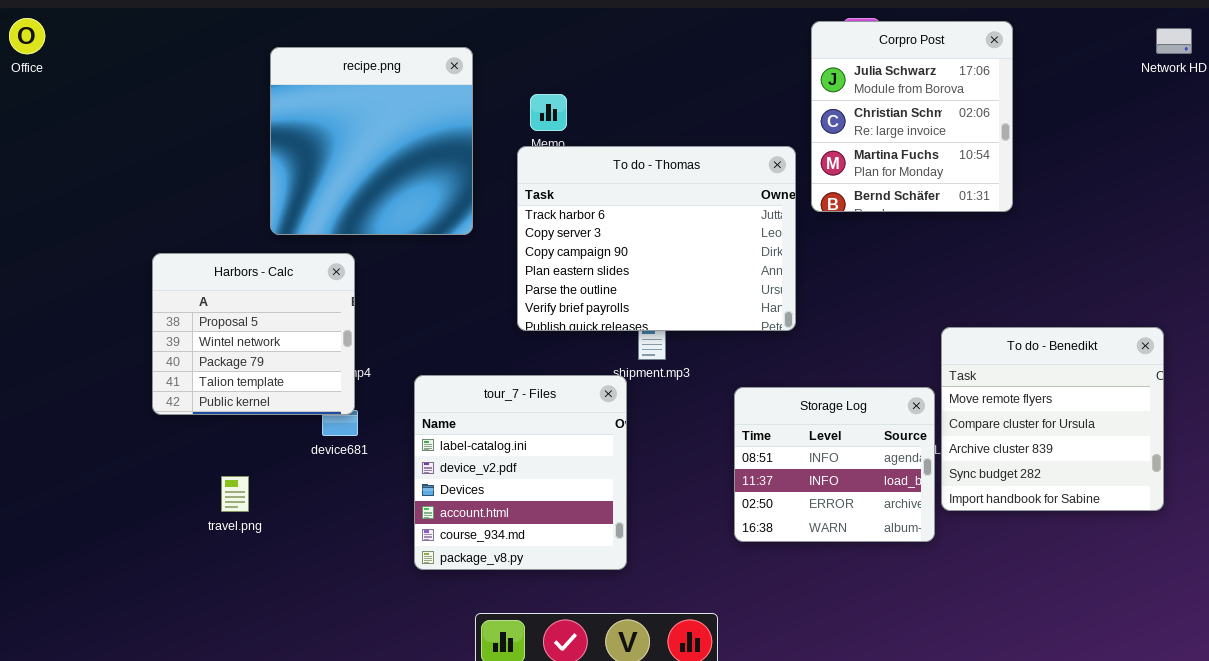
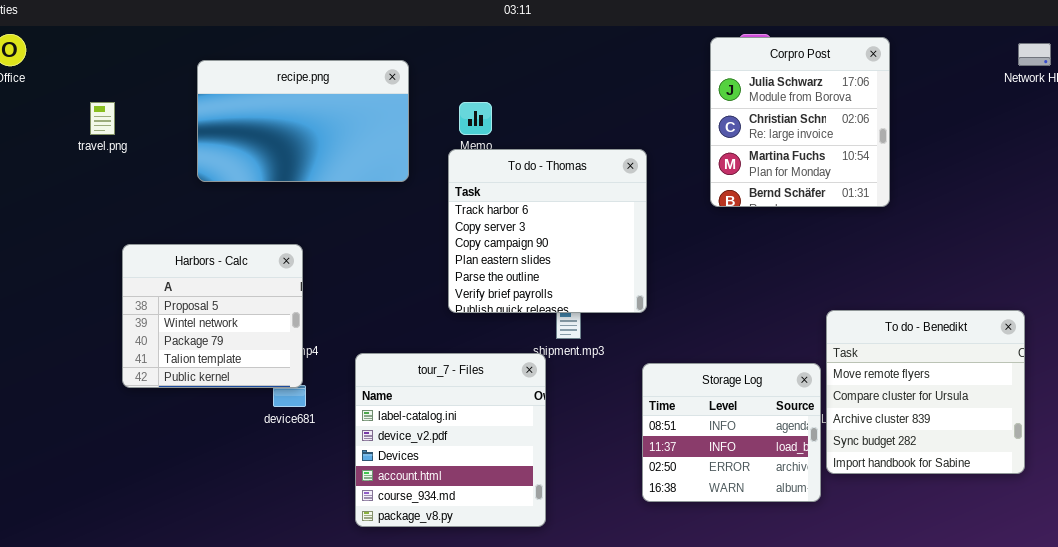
recipe.png: [270,47,473,235] -> [197,60,409,182], resized
To do - Thomas: [517,146,796,331] -> [448,149,647,313], resized
travel.png: [221,476,249,512] -> [90,102,115,135], moved

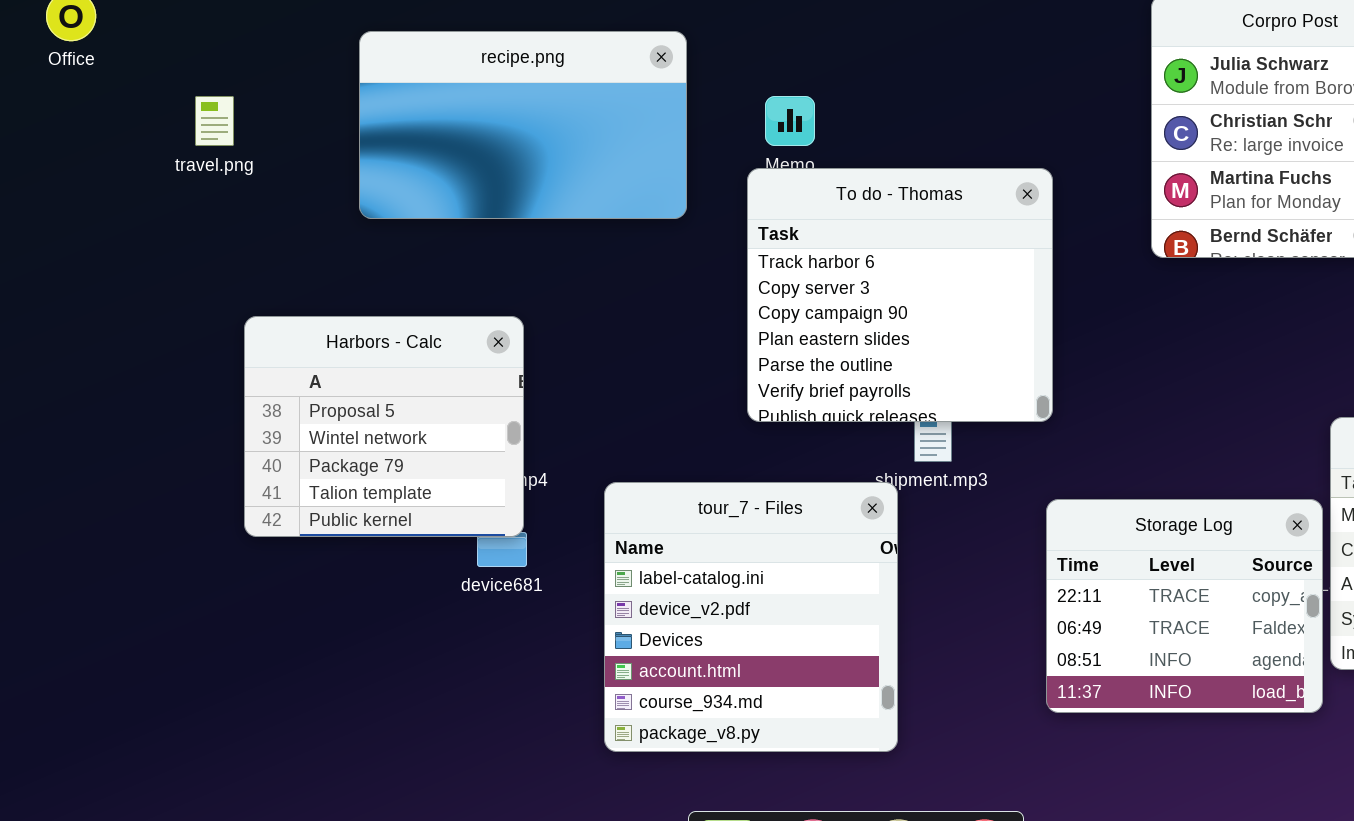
Storage Log: [642,363,821,502] -> [1046,499,1323,713], scrolled up 2 rows

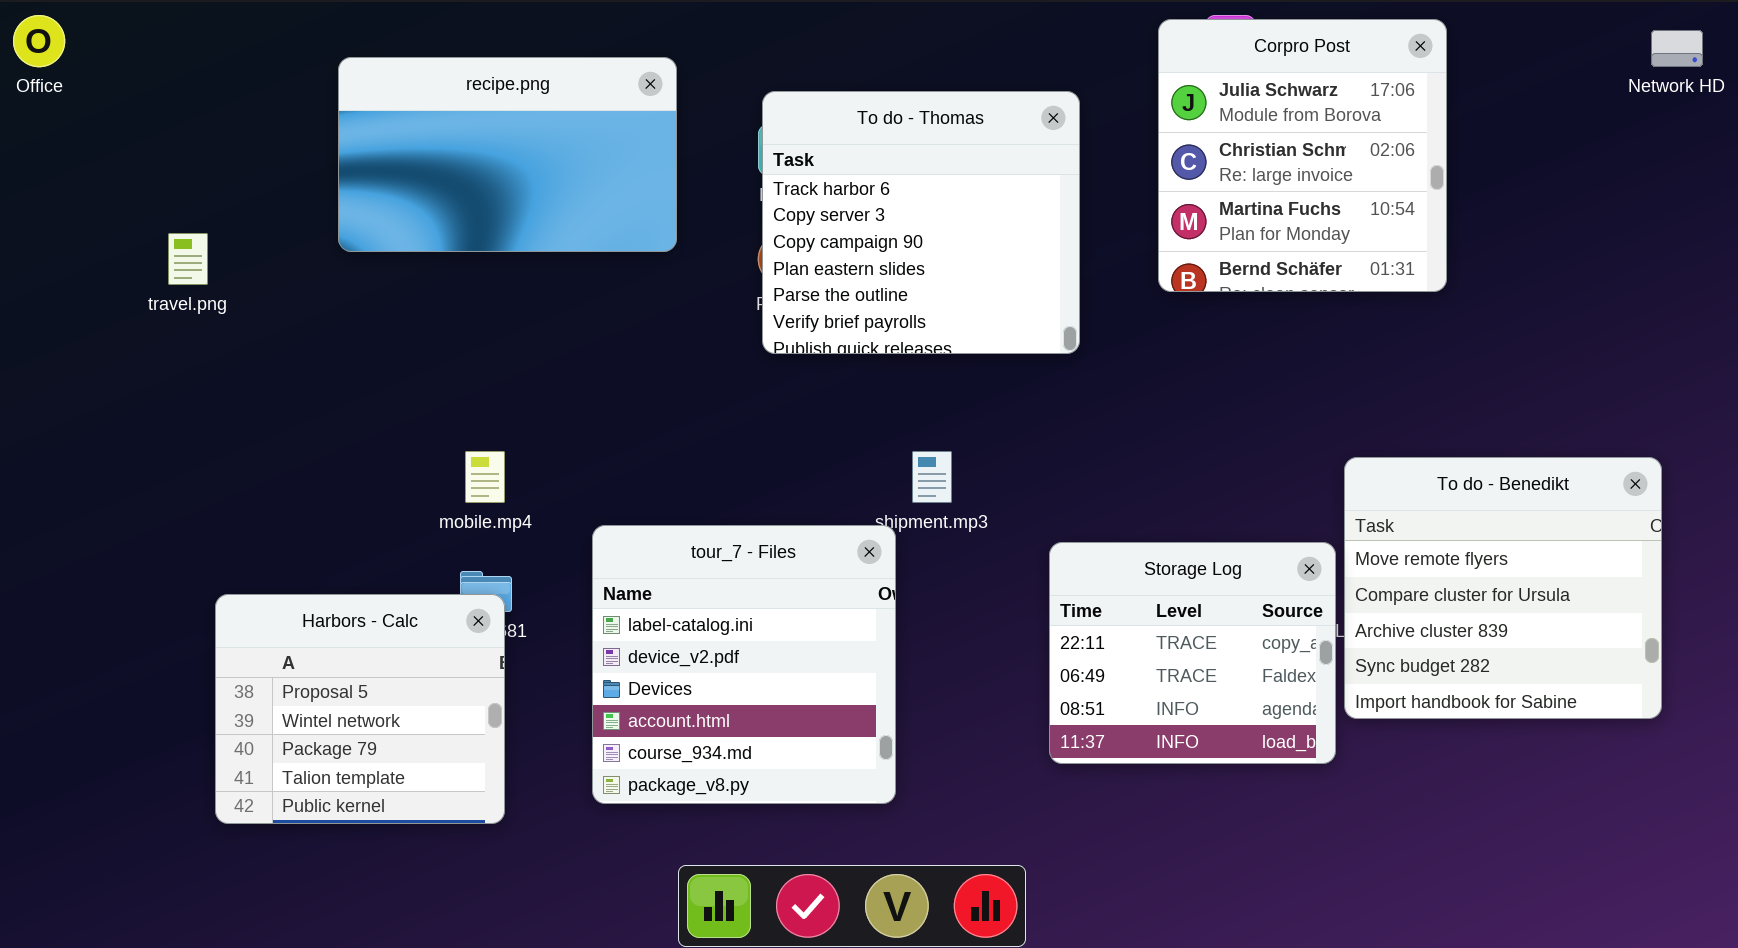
travel.png: [195,96,234,146] -> [168,233,208,285], moved
To do - Thomas: [747,168,1053,422] -> [762,91,1080,354], moved
Harbors - Calc: [244,316,524,537] -> [215,594,505,824], moved

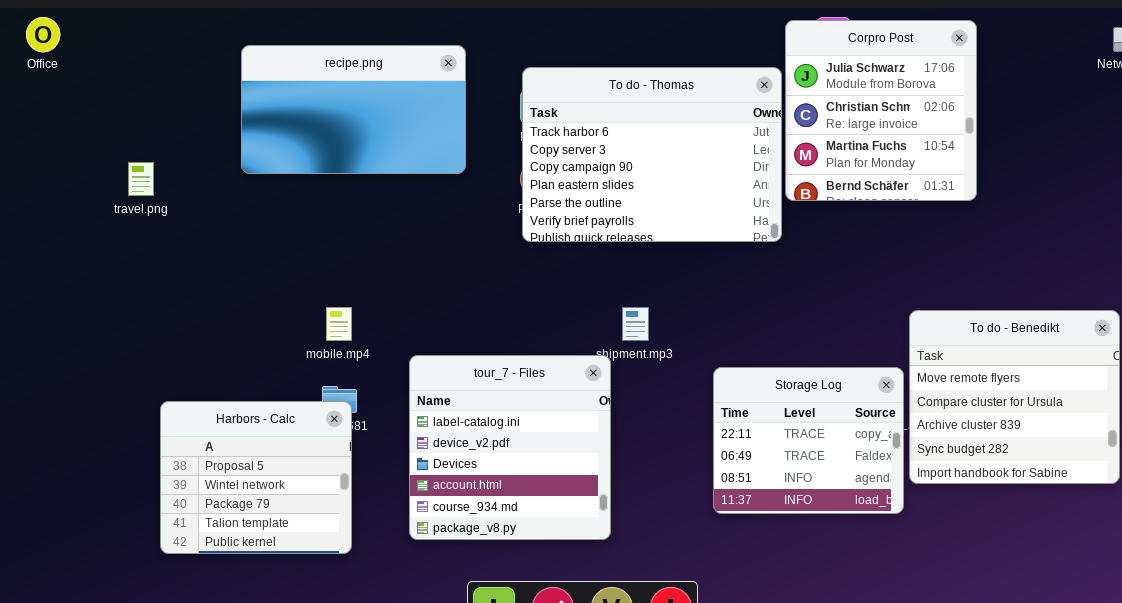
To do - Thomas: [762,91,1080,354] -> [522,67,782,242], resized

